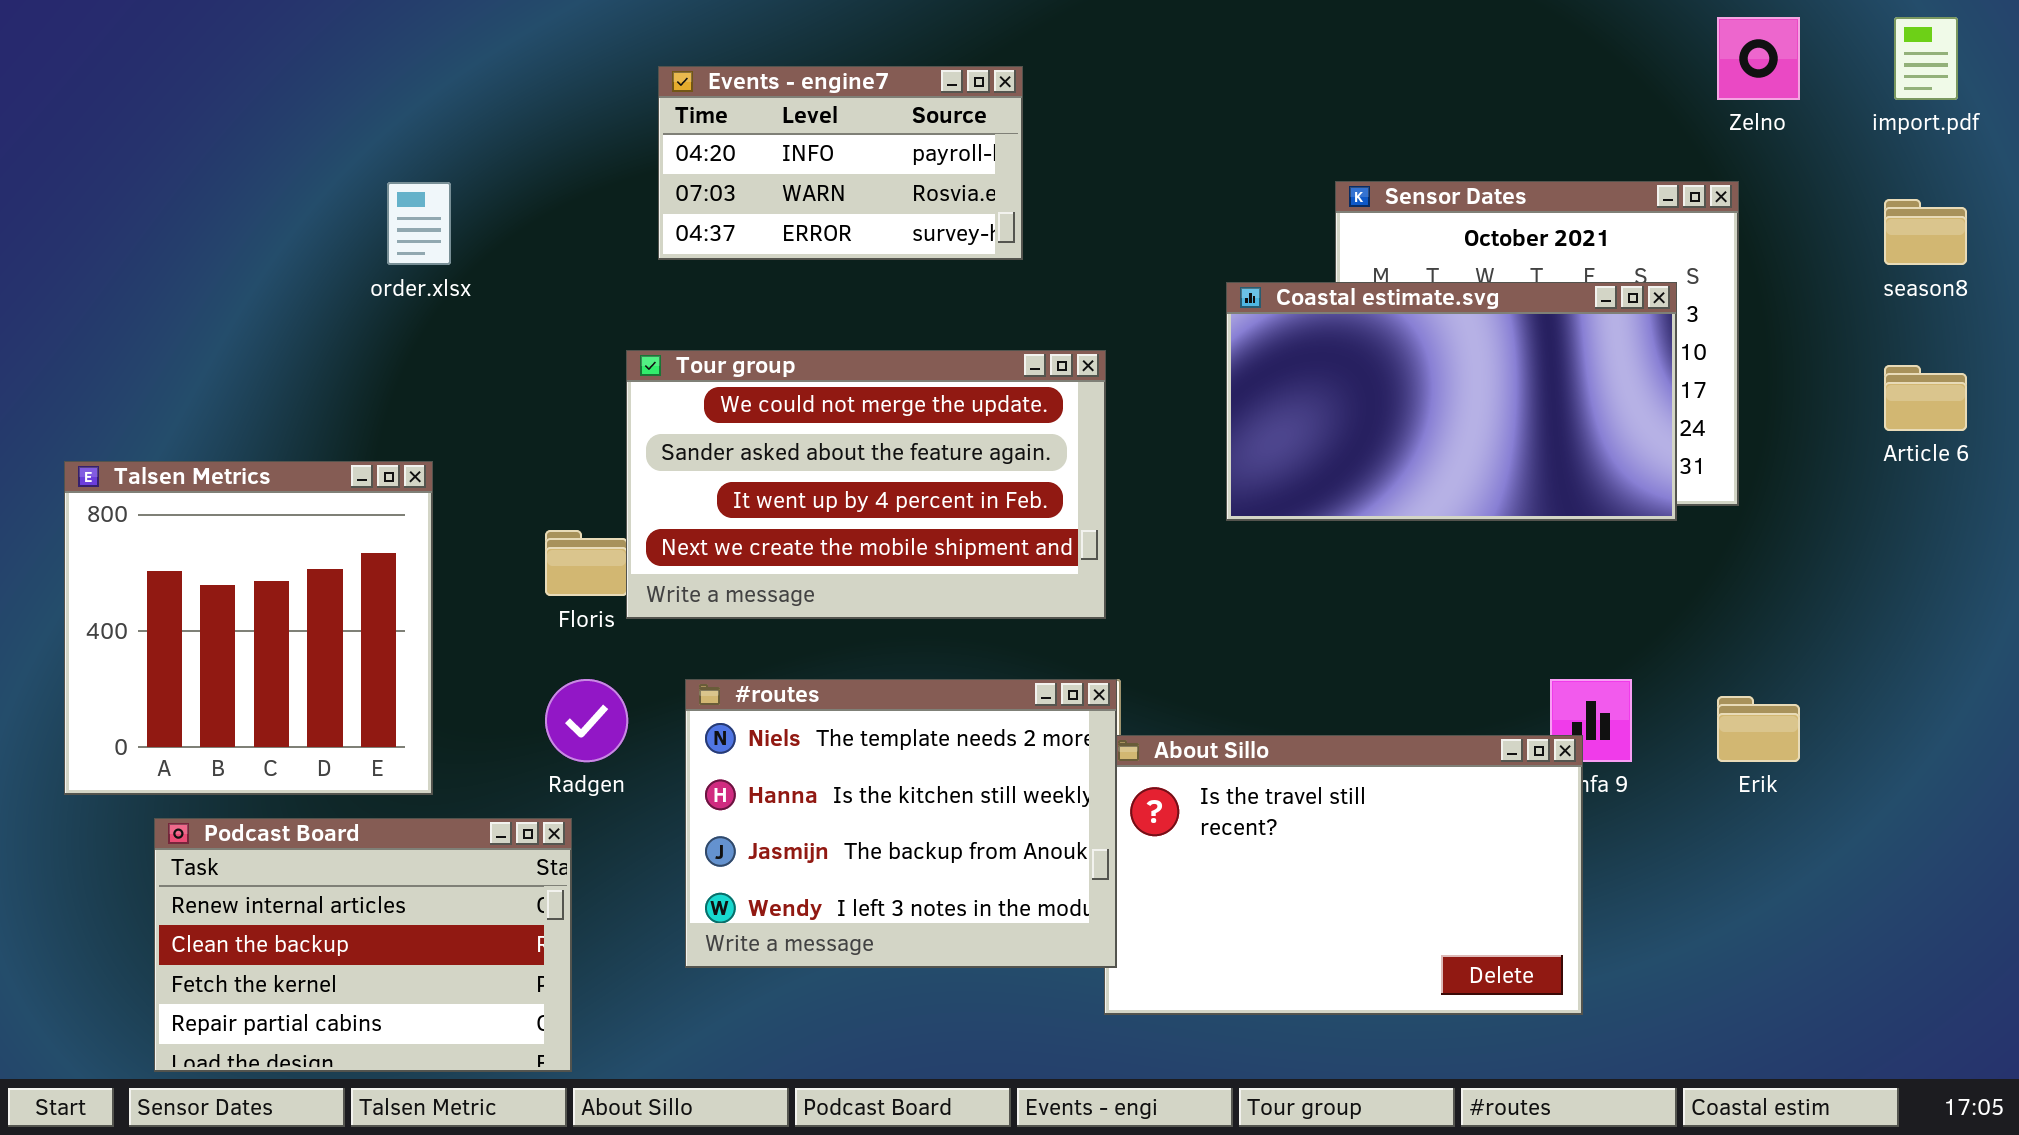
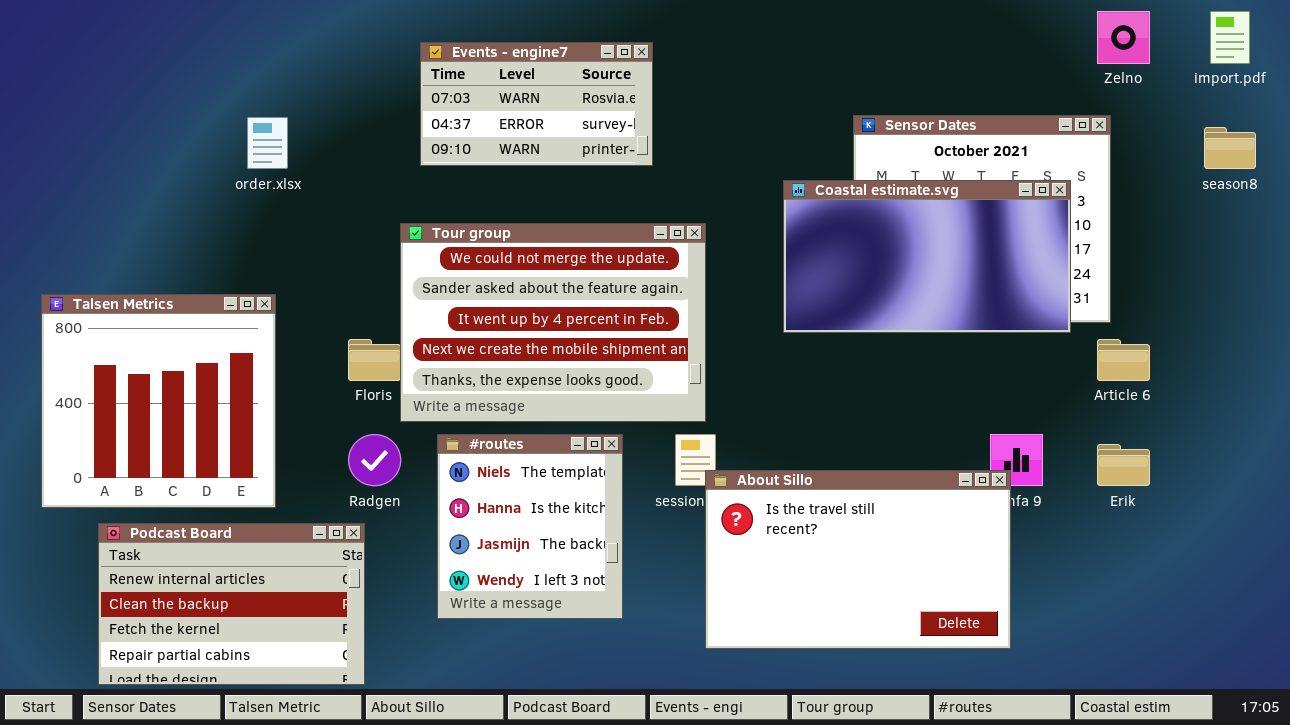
Events - engine7: [658,66,1023,260] -> [420,42,653,166], scrolled down 1 row
Tour group: [626,350,1106,619] -> [400,223,706,422], resized
Article 6: [1884,365,1967,431] -> [1097,339,1150,381], moved
#routes: [685,679,1117,968] -> [437,434,623,619], resized

